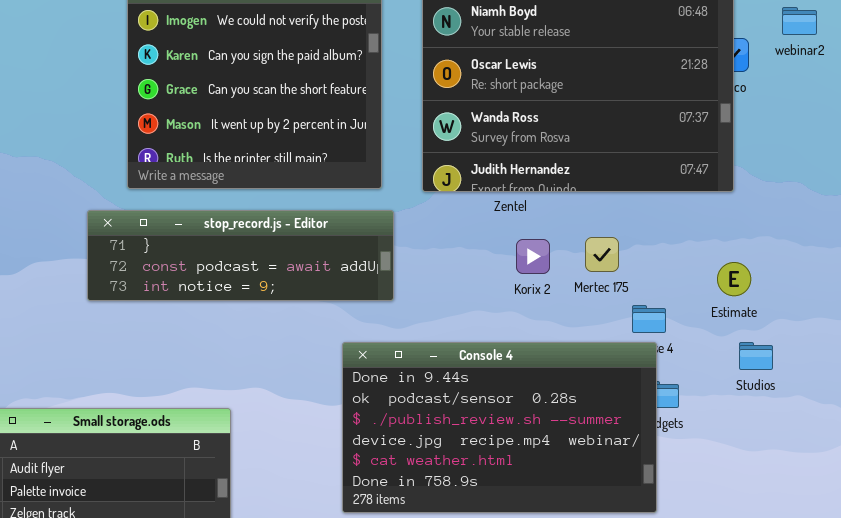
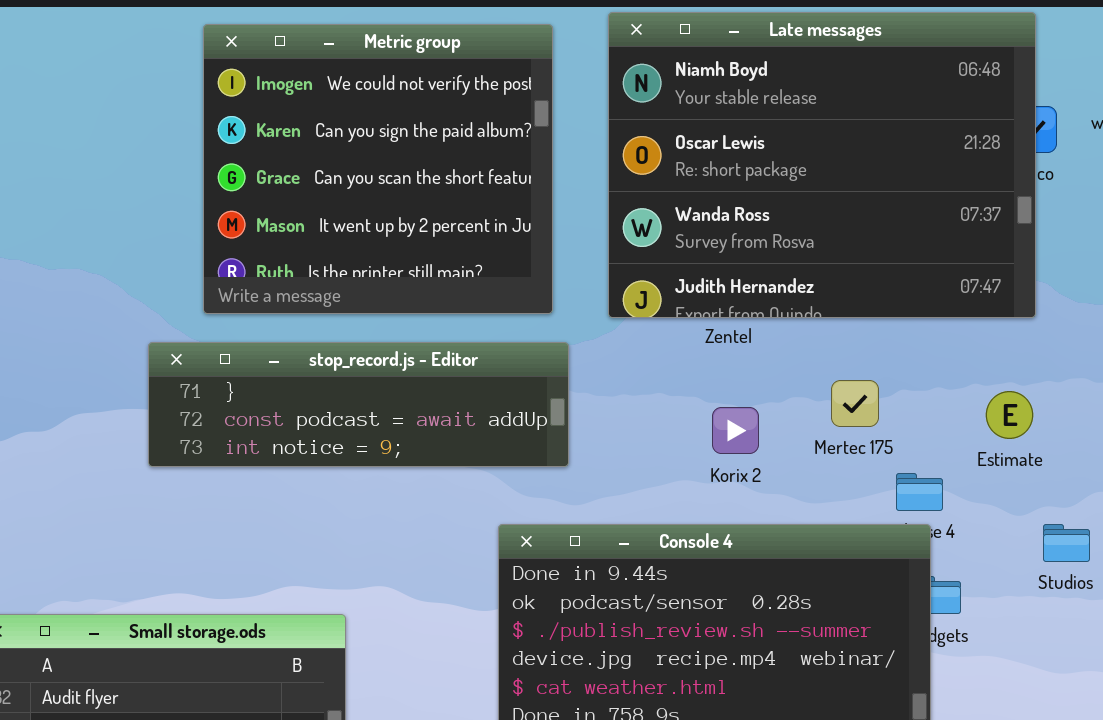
Korix 2: [516,239,550,274] -> [712,407,759,454], moved
Estimate: [717,262,751,296] -> [986,391,1033,439], moved

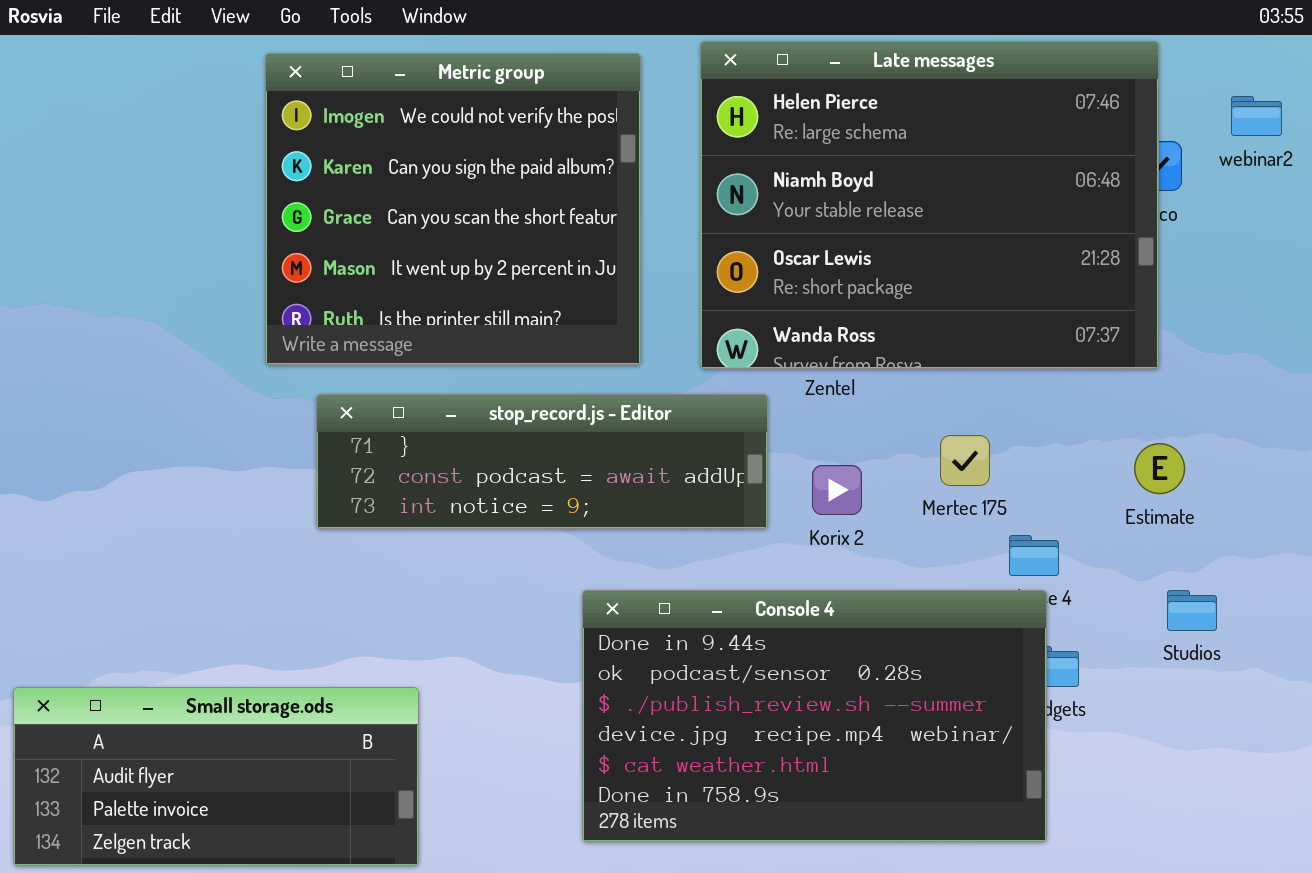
Late messages: [608,12,1036,318] -> [700,41,1159,369], scrolled up 1 row
stop_record.js - Editor: [148,342,569,467] -> [316,394,768,529], moved
Estimate: [986,391,1033,439] -> [1134,443,1185,494], moved

